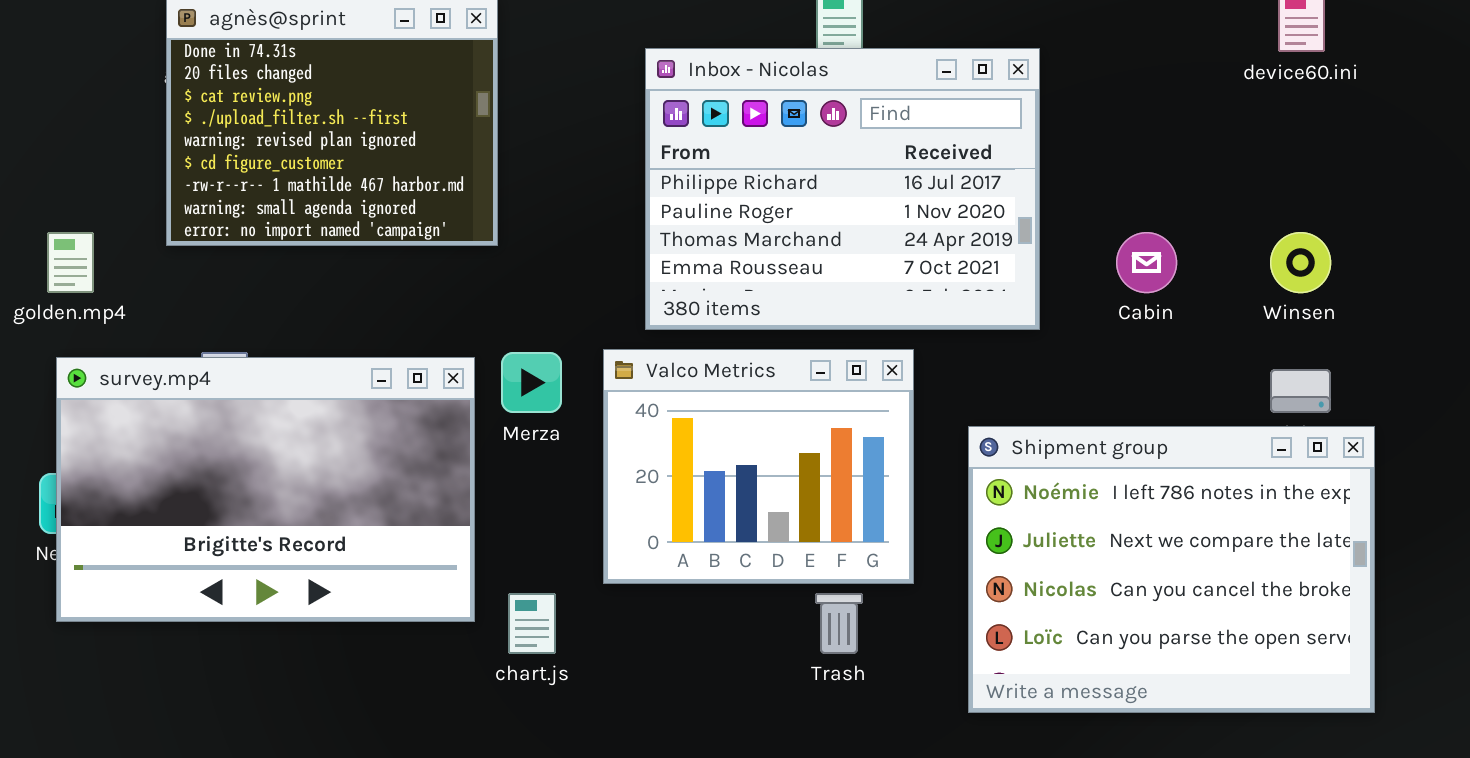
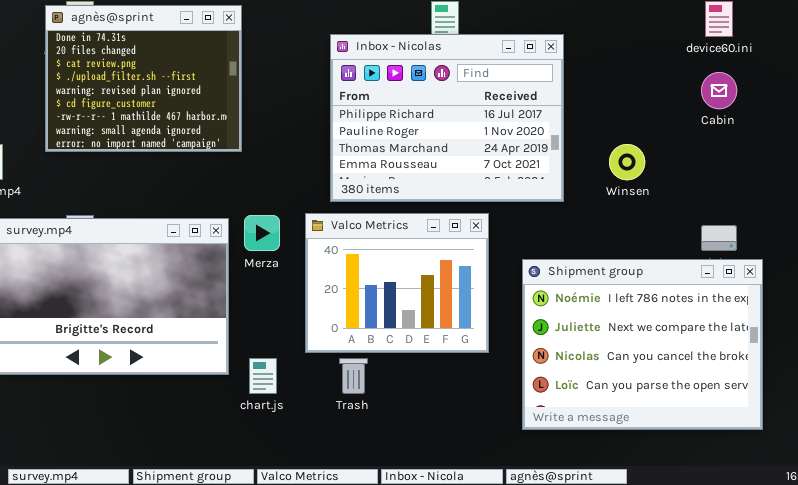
Cabin: [1116,232,1177,293] -> [701,72,737,109], moved
Winsen: [1270,232,1331,293] -> [609,144,645,180], moved
Trash: [815,593,863,654] -> [339,358,368,394], moved

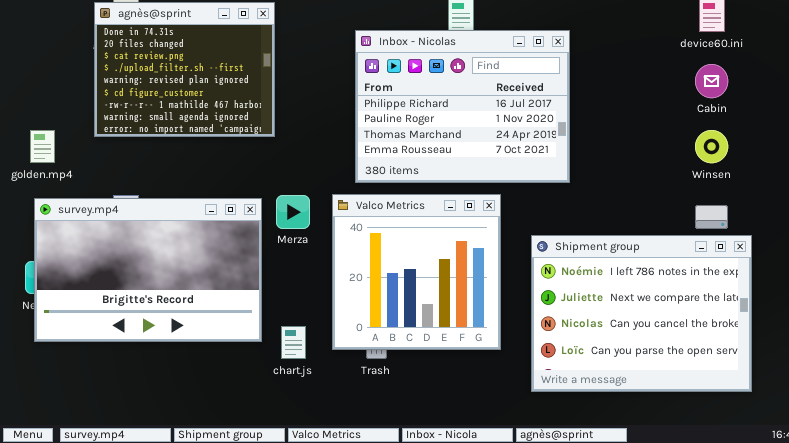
Winsen: [609,144,645,180] -> [695,130,728,163], moved
Valco Metrics: [305,213,489,353] -> [332,194,501,350], resized

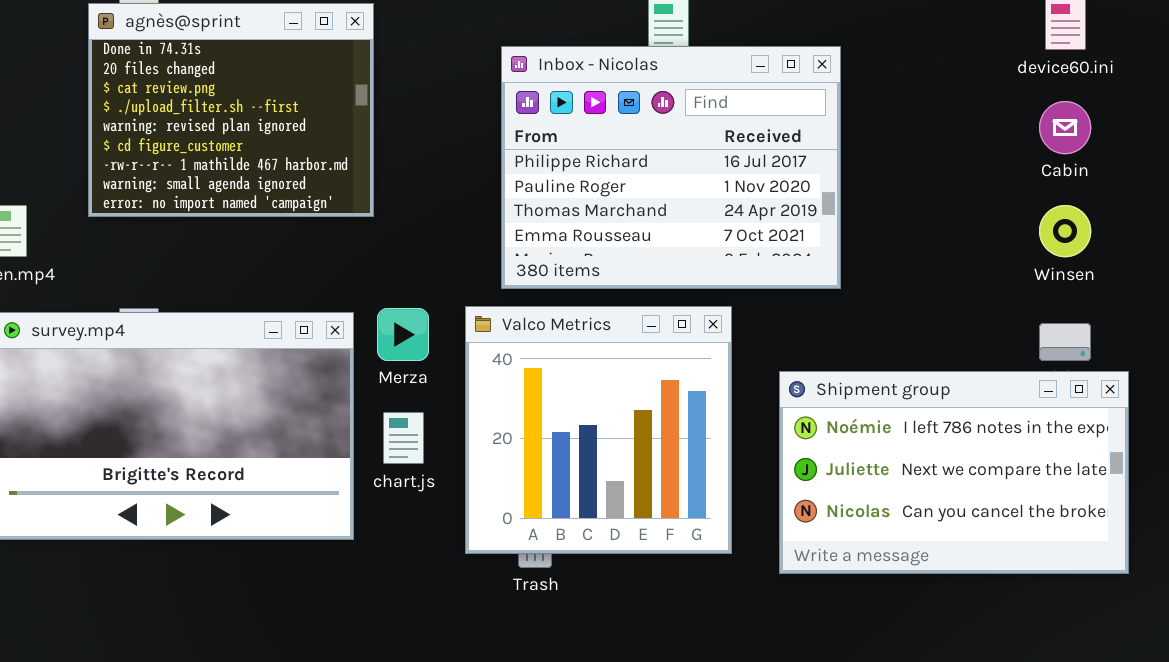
Shipment group: [531,235,752,392] -> [779,371,1129,574], resized
chart.js: [281,326,306,359] -> [383,412,424,464], moved

